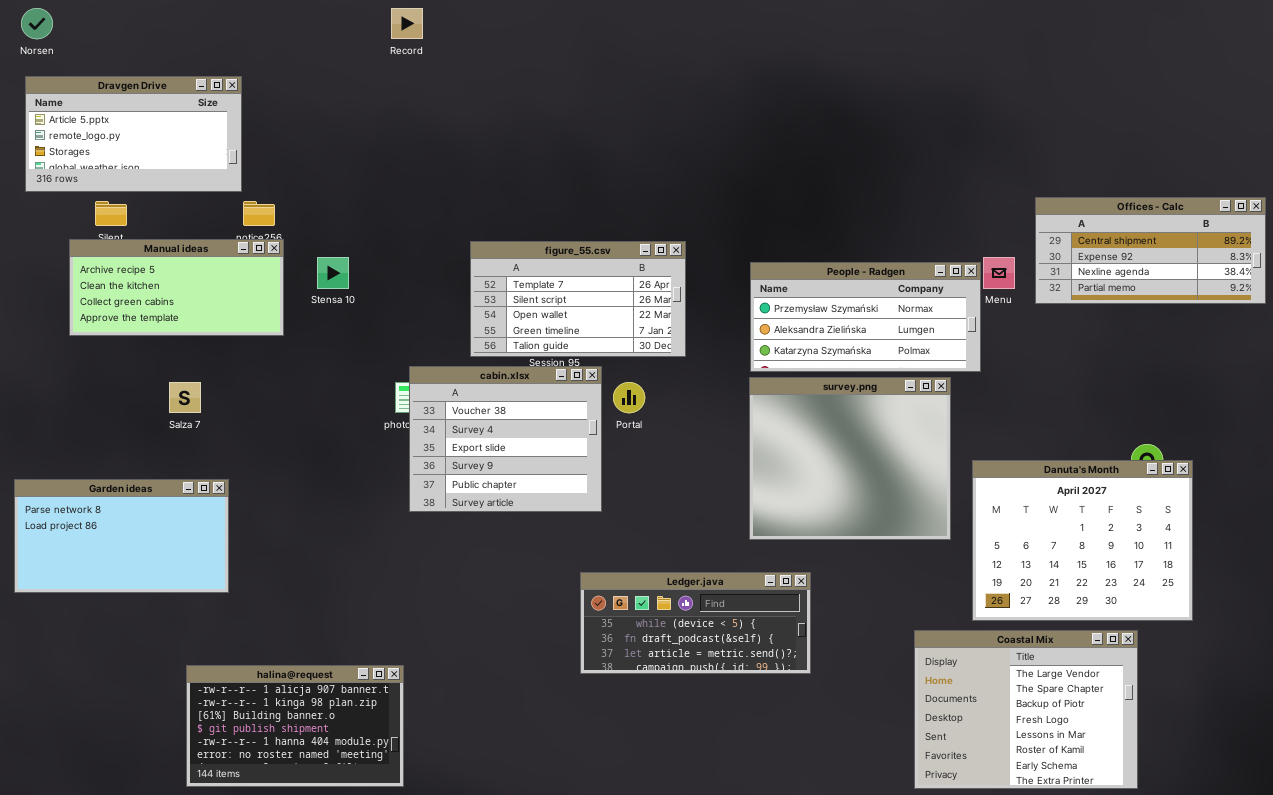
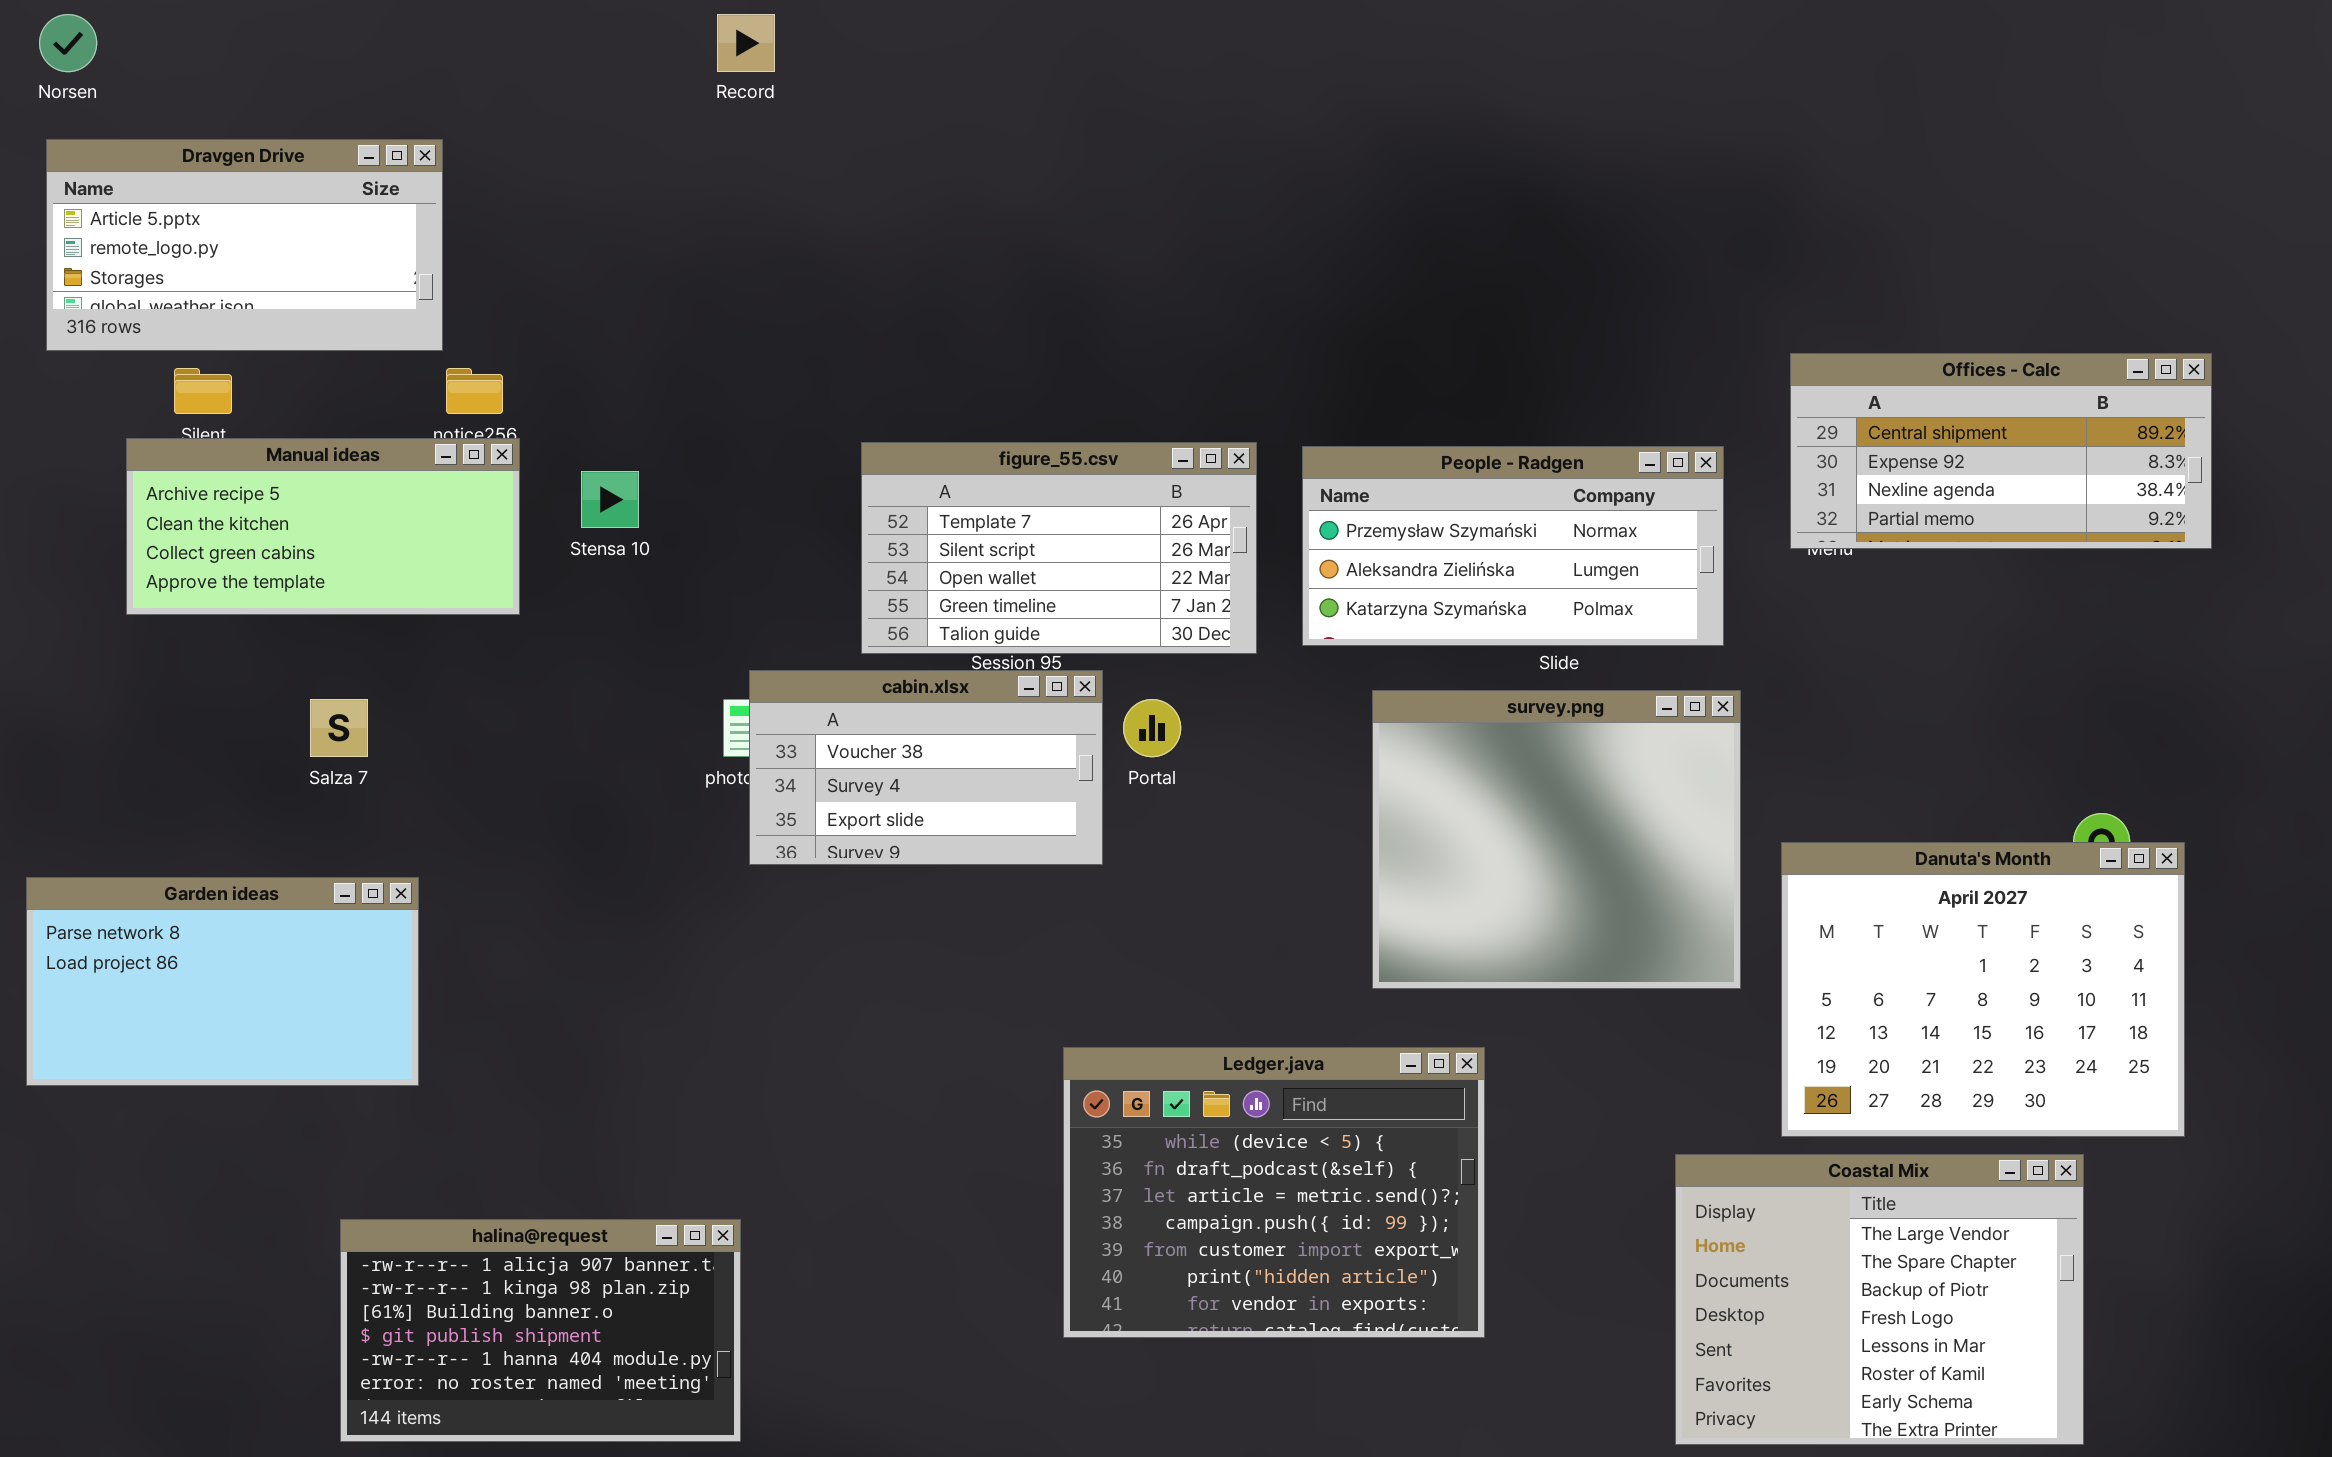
Offices - Calc: [1035,197,1266,304] -> [1790,353,2212,549], moved
People - Radgen: [750,262,981,372] -> [1302,446,1724,646], moved
cabin.xlsx: [409,366,602,512] -> [749,670,1103,865], resized
Ledger.java: [580,572,811,674] -> [1063,1047,1485,1338], resized

